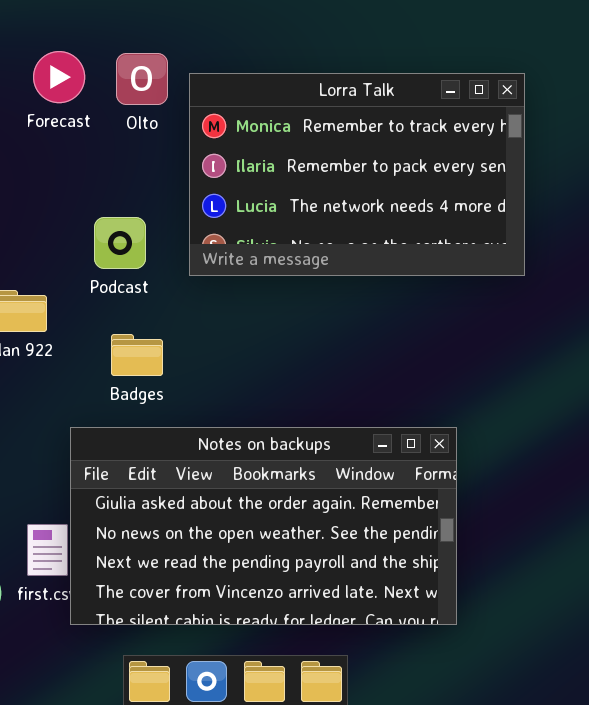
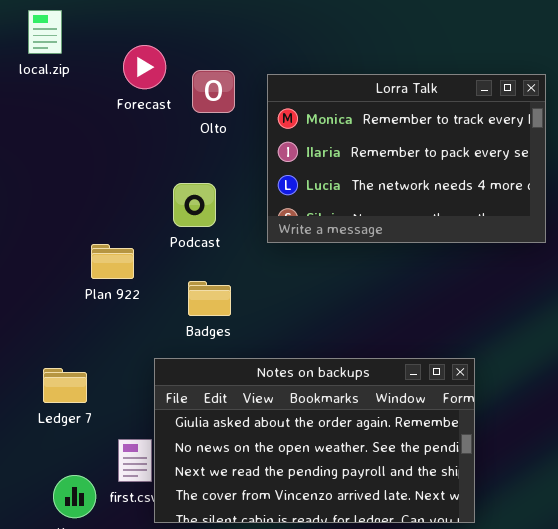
Olto: [116,53,168,105] -> [192,70,235,113], moved
Lorra Talk: [189,73,525,276] -> [267,74,546,243], moved

